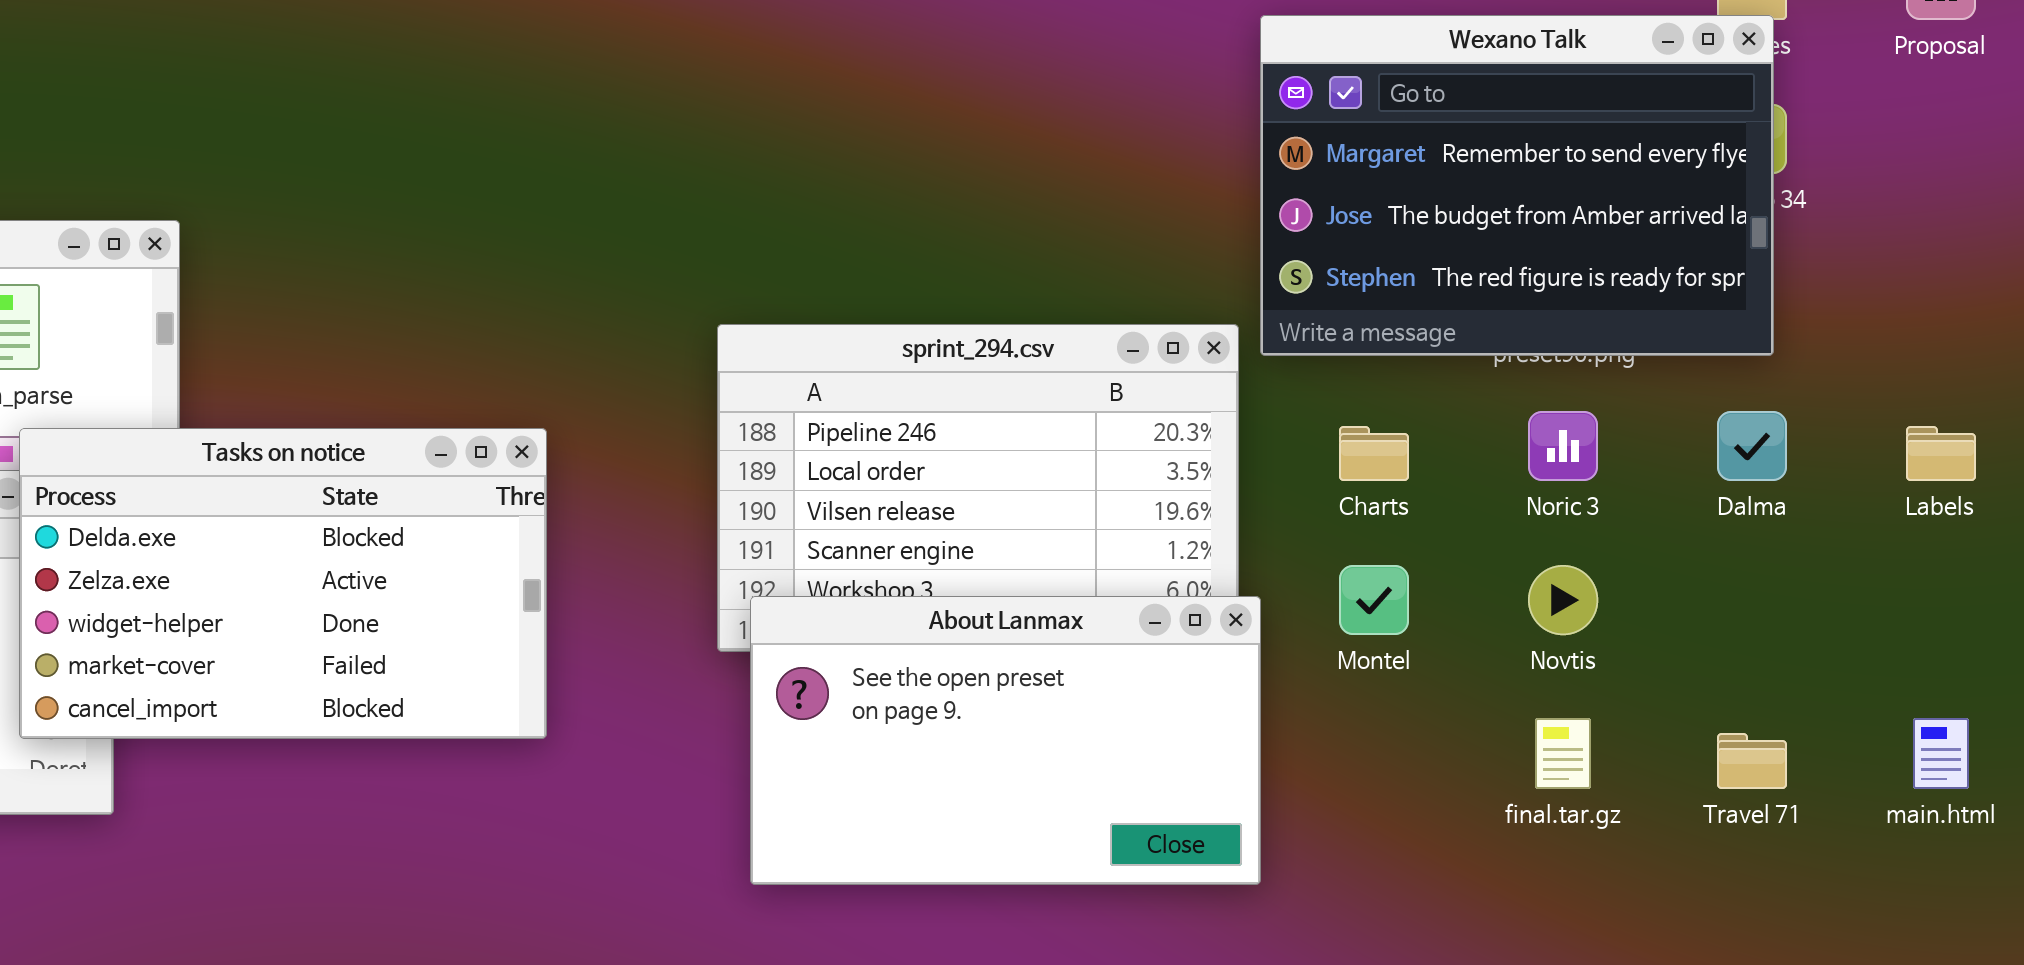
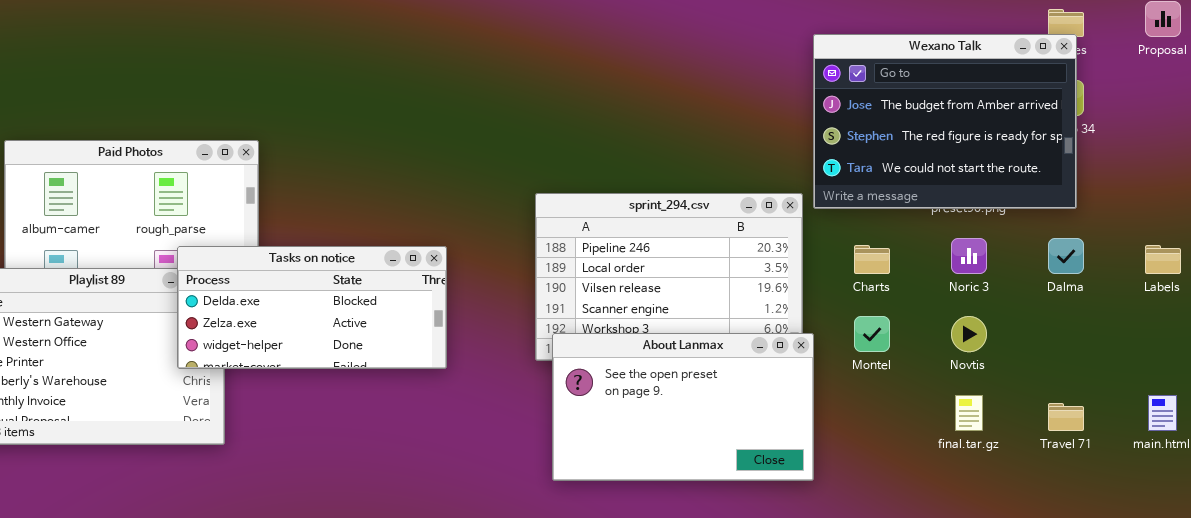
Wexano Talk: [1260,15,1774,356] -> [813,34,1077,209], scrolled down 1 row
Tasks on notice: [19,428,547,739] -> [177,246,447,369], resized

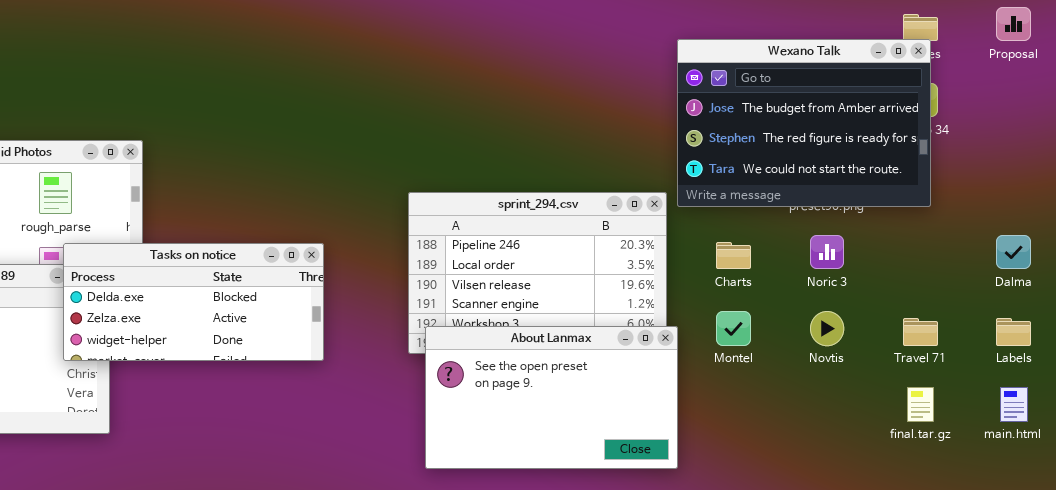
Dalma: [1048,238,1084,274] -> [996,235,1031,269], moved
Labels: [1145,245,1181,274] -> [996,318,1031,346], moved
final.tar.gz: [955,395,983,431] -> [907,387,934,422], moved
Travel 71: [1048,403,1084,431] -> [903,318,938,346], moved

